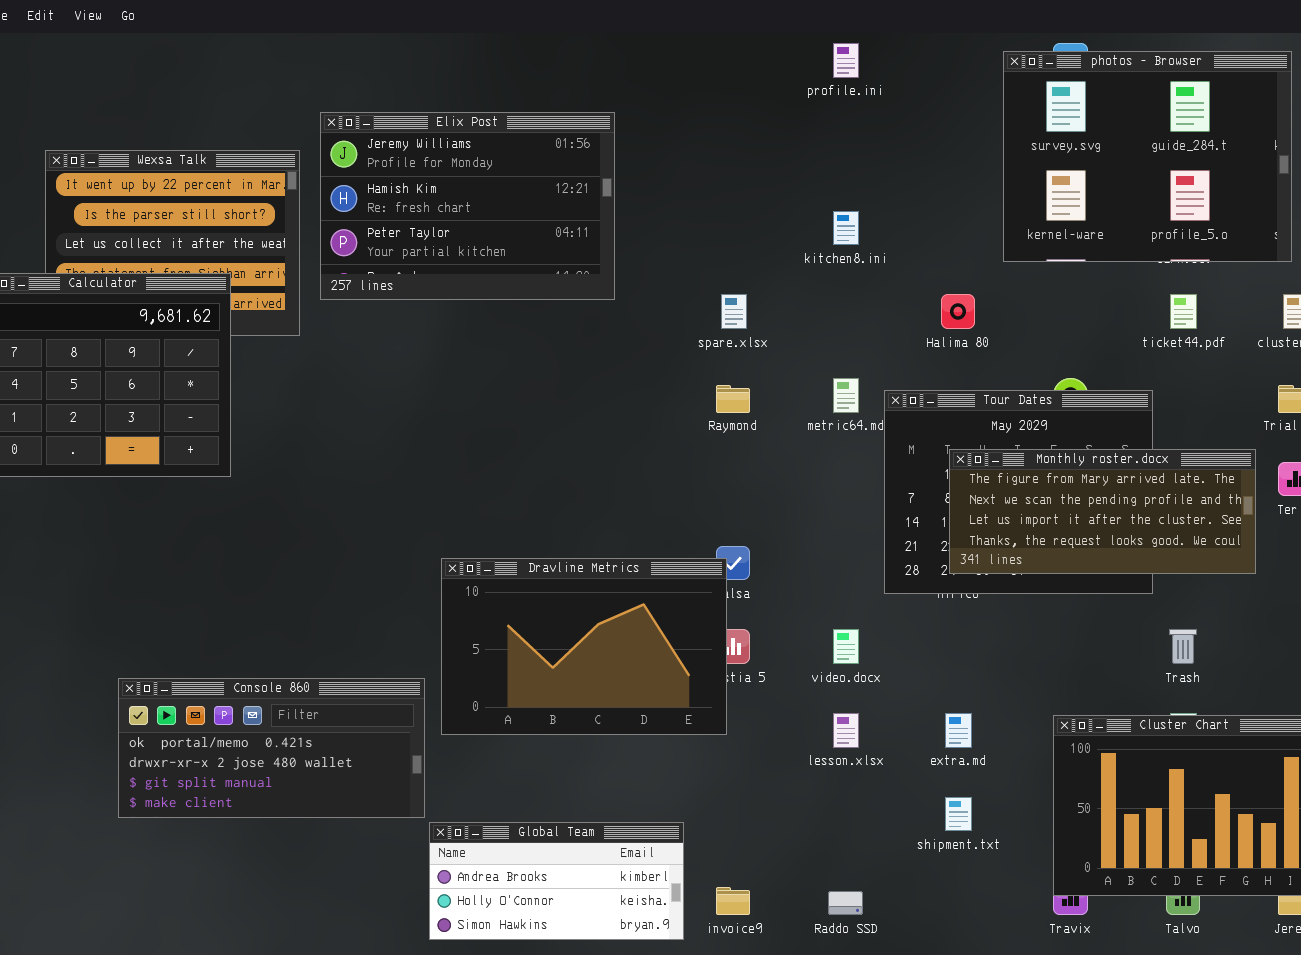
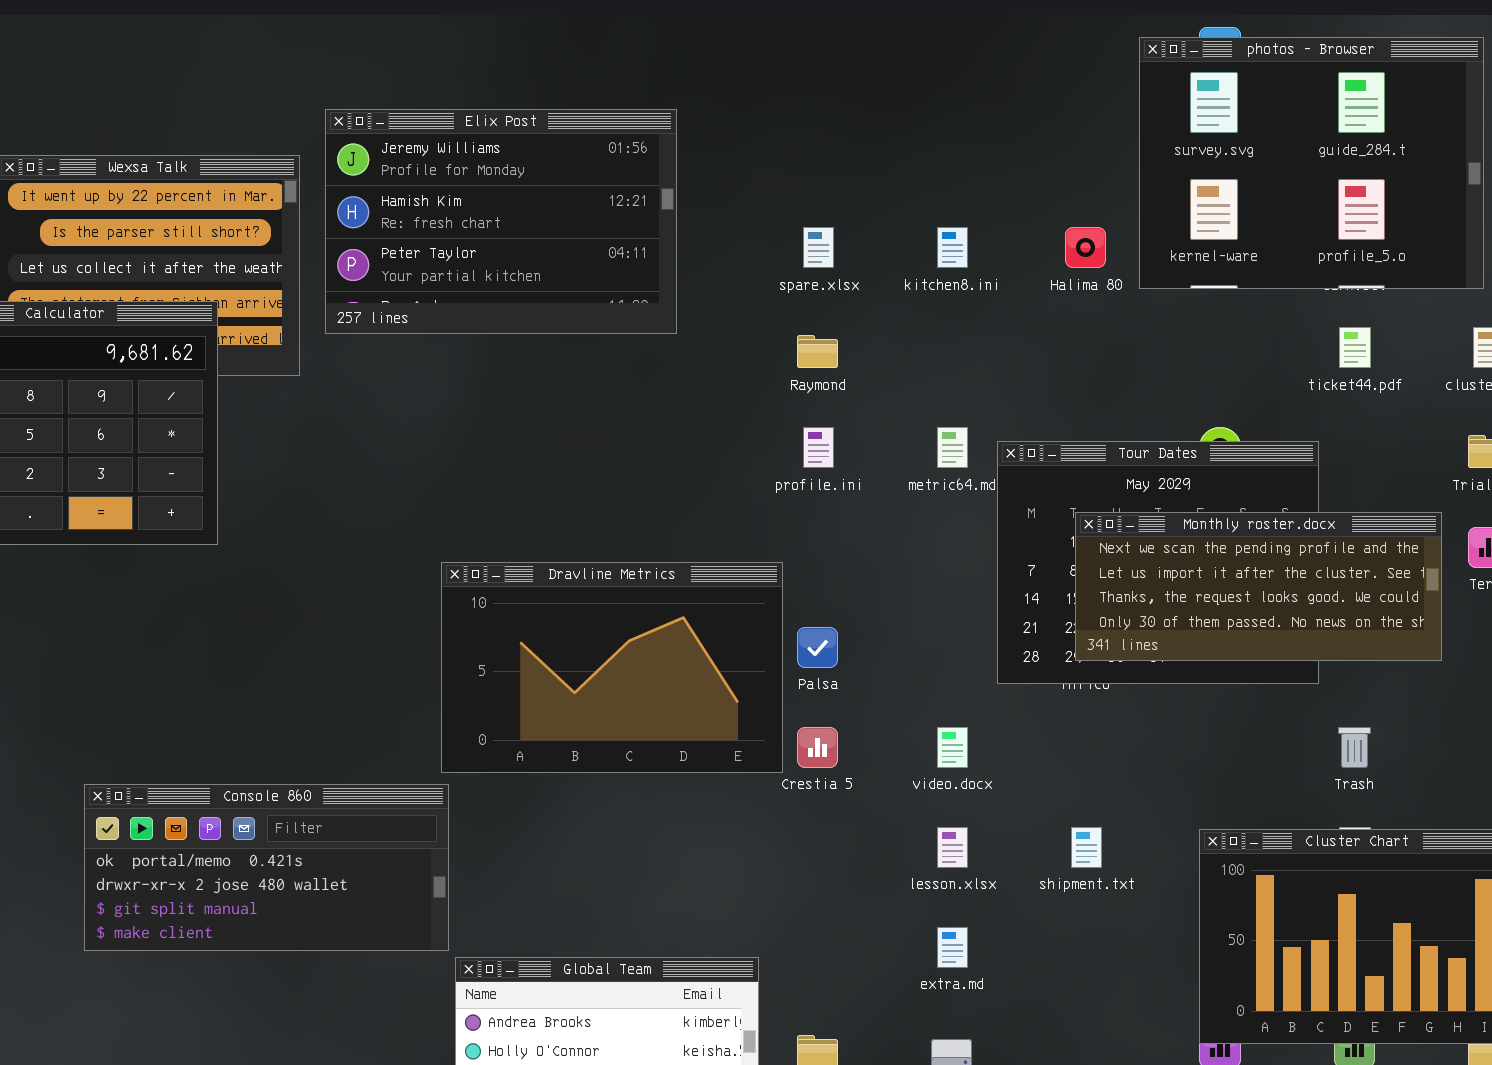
profile.ini: [833,43,859,78] -> [803,427,834,468], moved
spare.xlsx: [721,294,747,329] -> [803,227,834,268], moved
Halima 80: [941,294,975,329] -> [1065,227,1106,268], moved
Raymond: [716,385,750,413] -> [797,335,838,368], moved
Monthly roster.docx: [949,449,1256,574] -> [1075,512,1442,661], scrolled down 1 row
Dravline Metrics: [441,558,727,735] -> [441,562,783,773], moved
extra.md: [945,713,972,748] -> [937,927,968,968], moved
shipment.txt: [945,797,972,831] -> [1071,827,1102,868], moved

